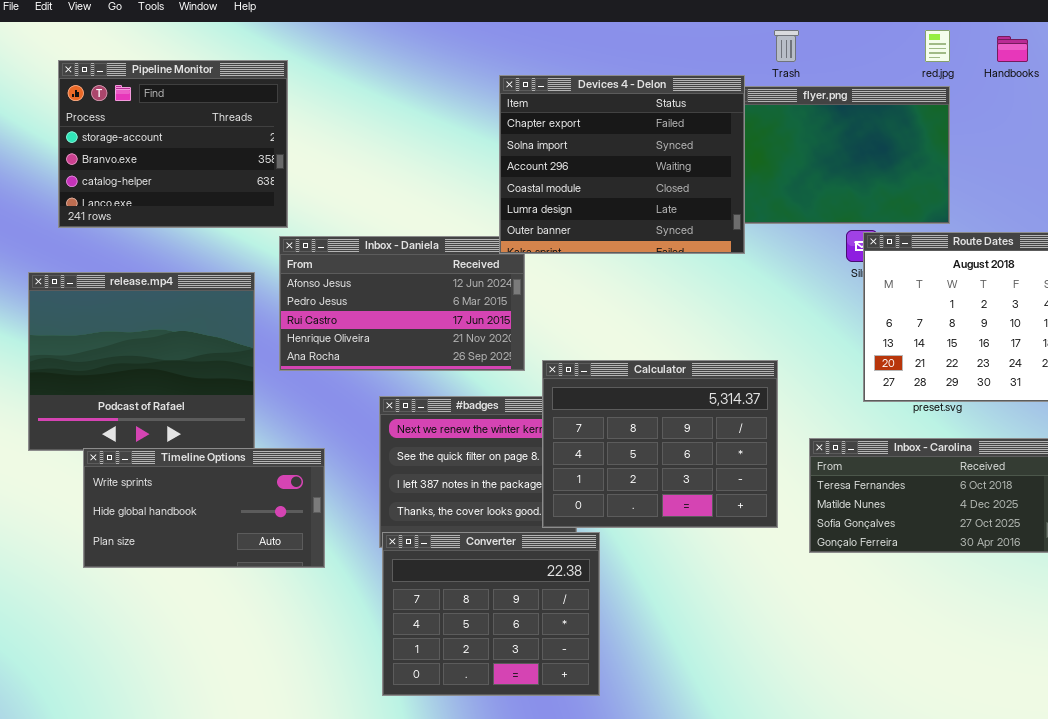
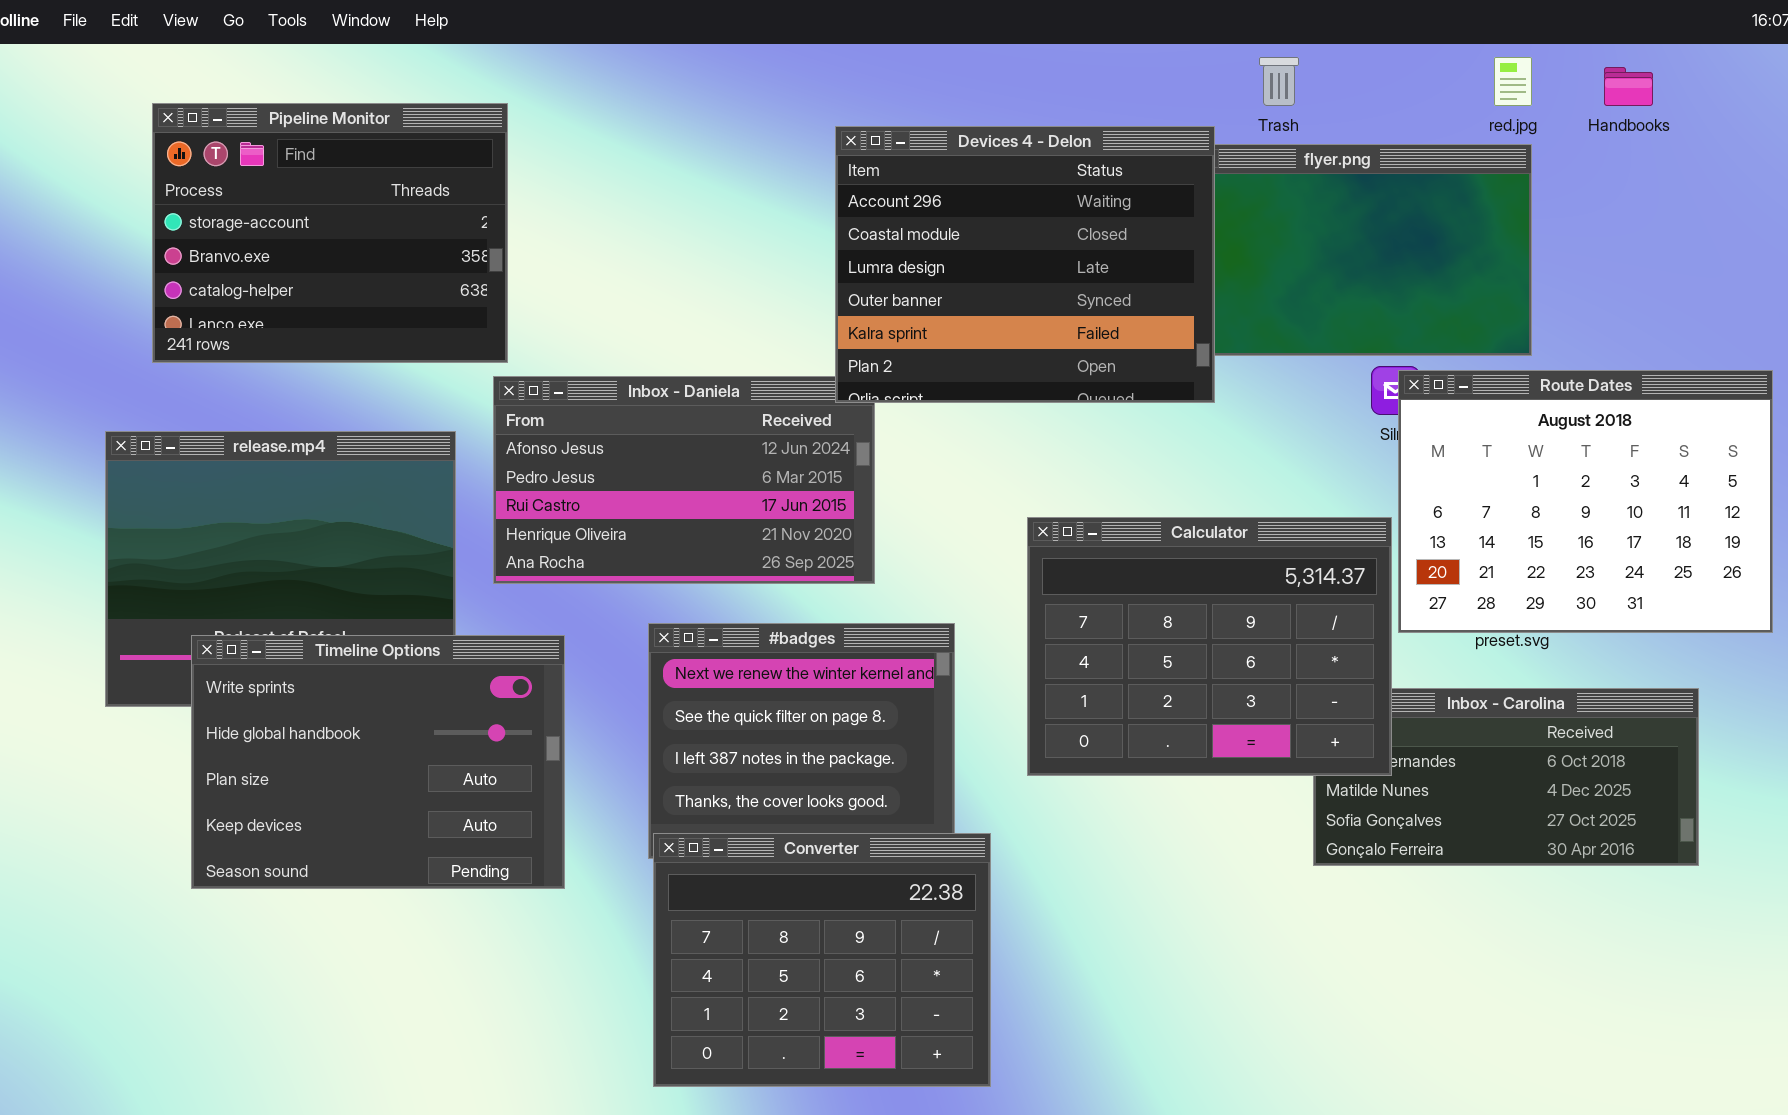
Devices 4 - Delon: [499,75,745,254] -> [835,126,1215,403], scrolled down 2 rows
Calculator: [542,360,778,528] -> [1027,517,1392,776], moved
Timeline Options: [83,448,325,568] -> [191,635,565,889], resized

